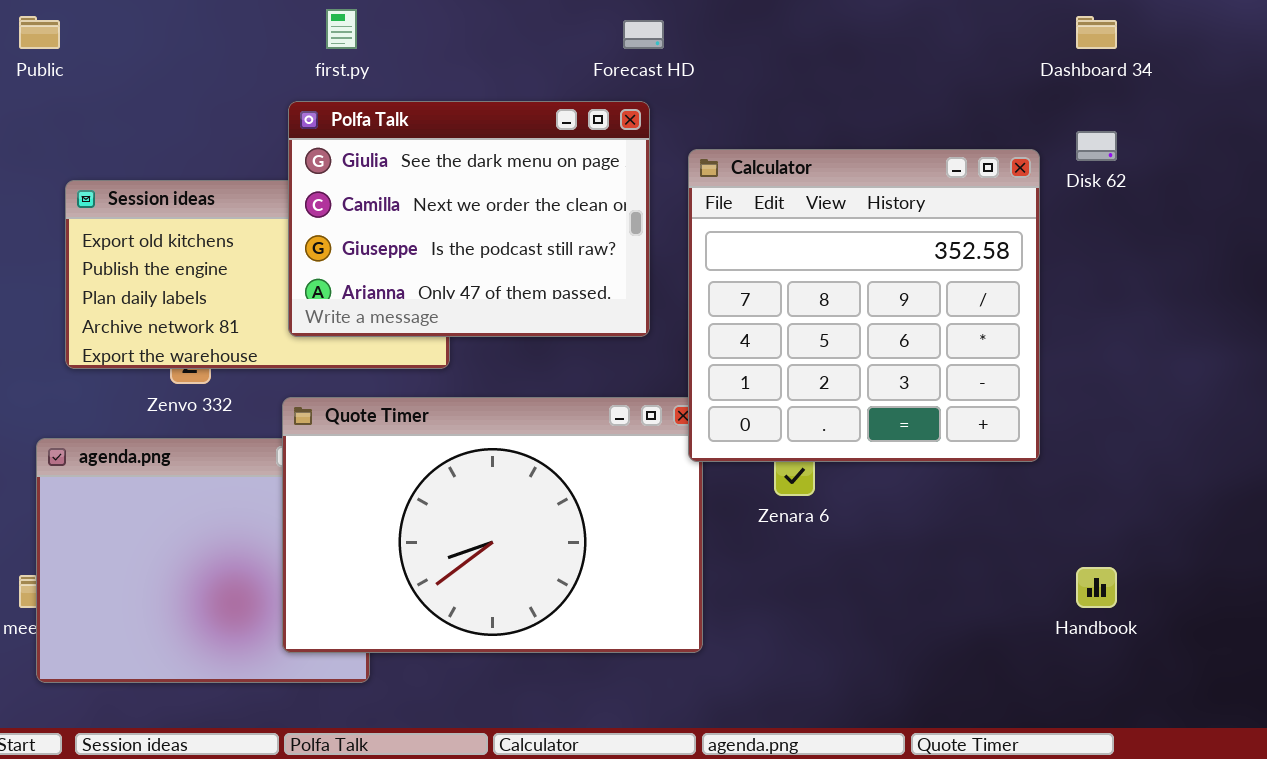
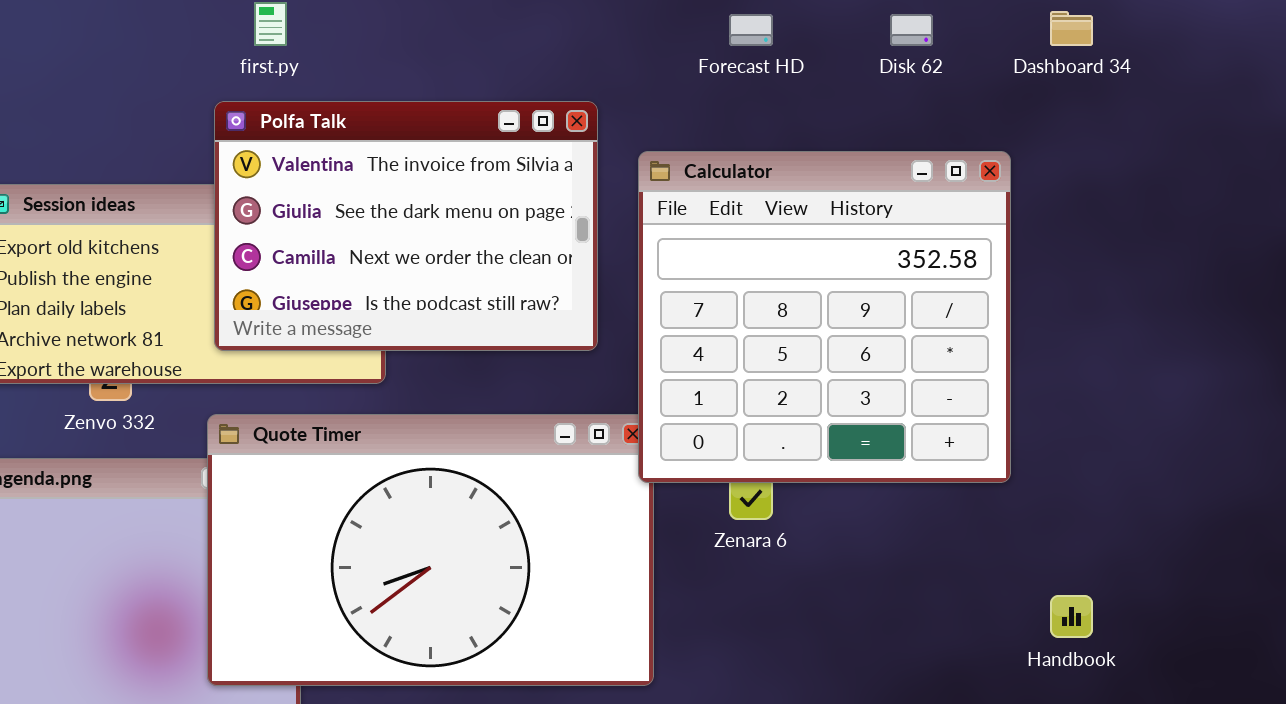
Forecast HD: [623,20,664,49] -> [729,14,773,46], moved
Polfa Talk: [288,101,650,337] -> [214,101,598,351], scrolled up 1 row
Disk 62: [1076,131,1117,161] -> [890,14,933,46], moved

